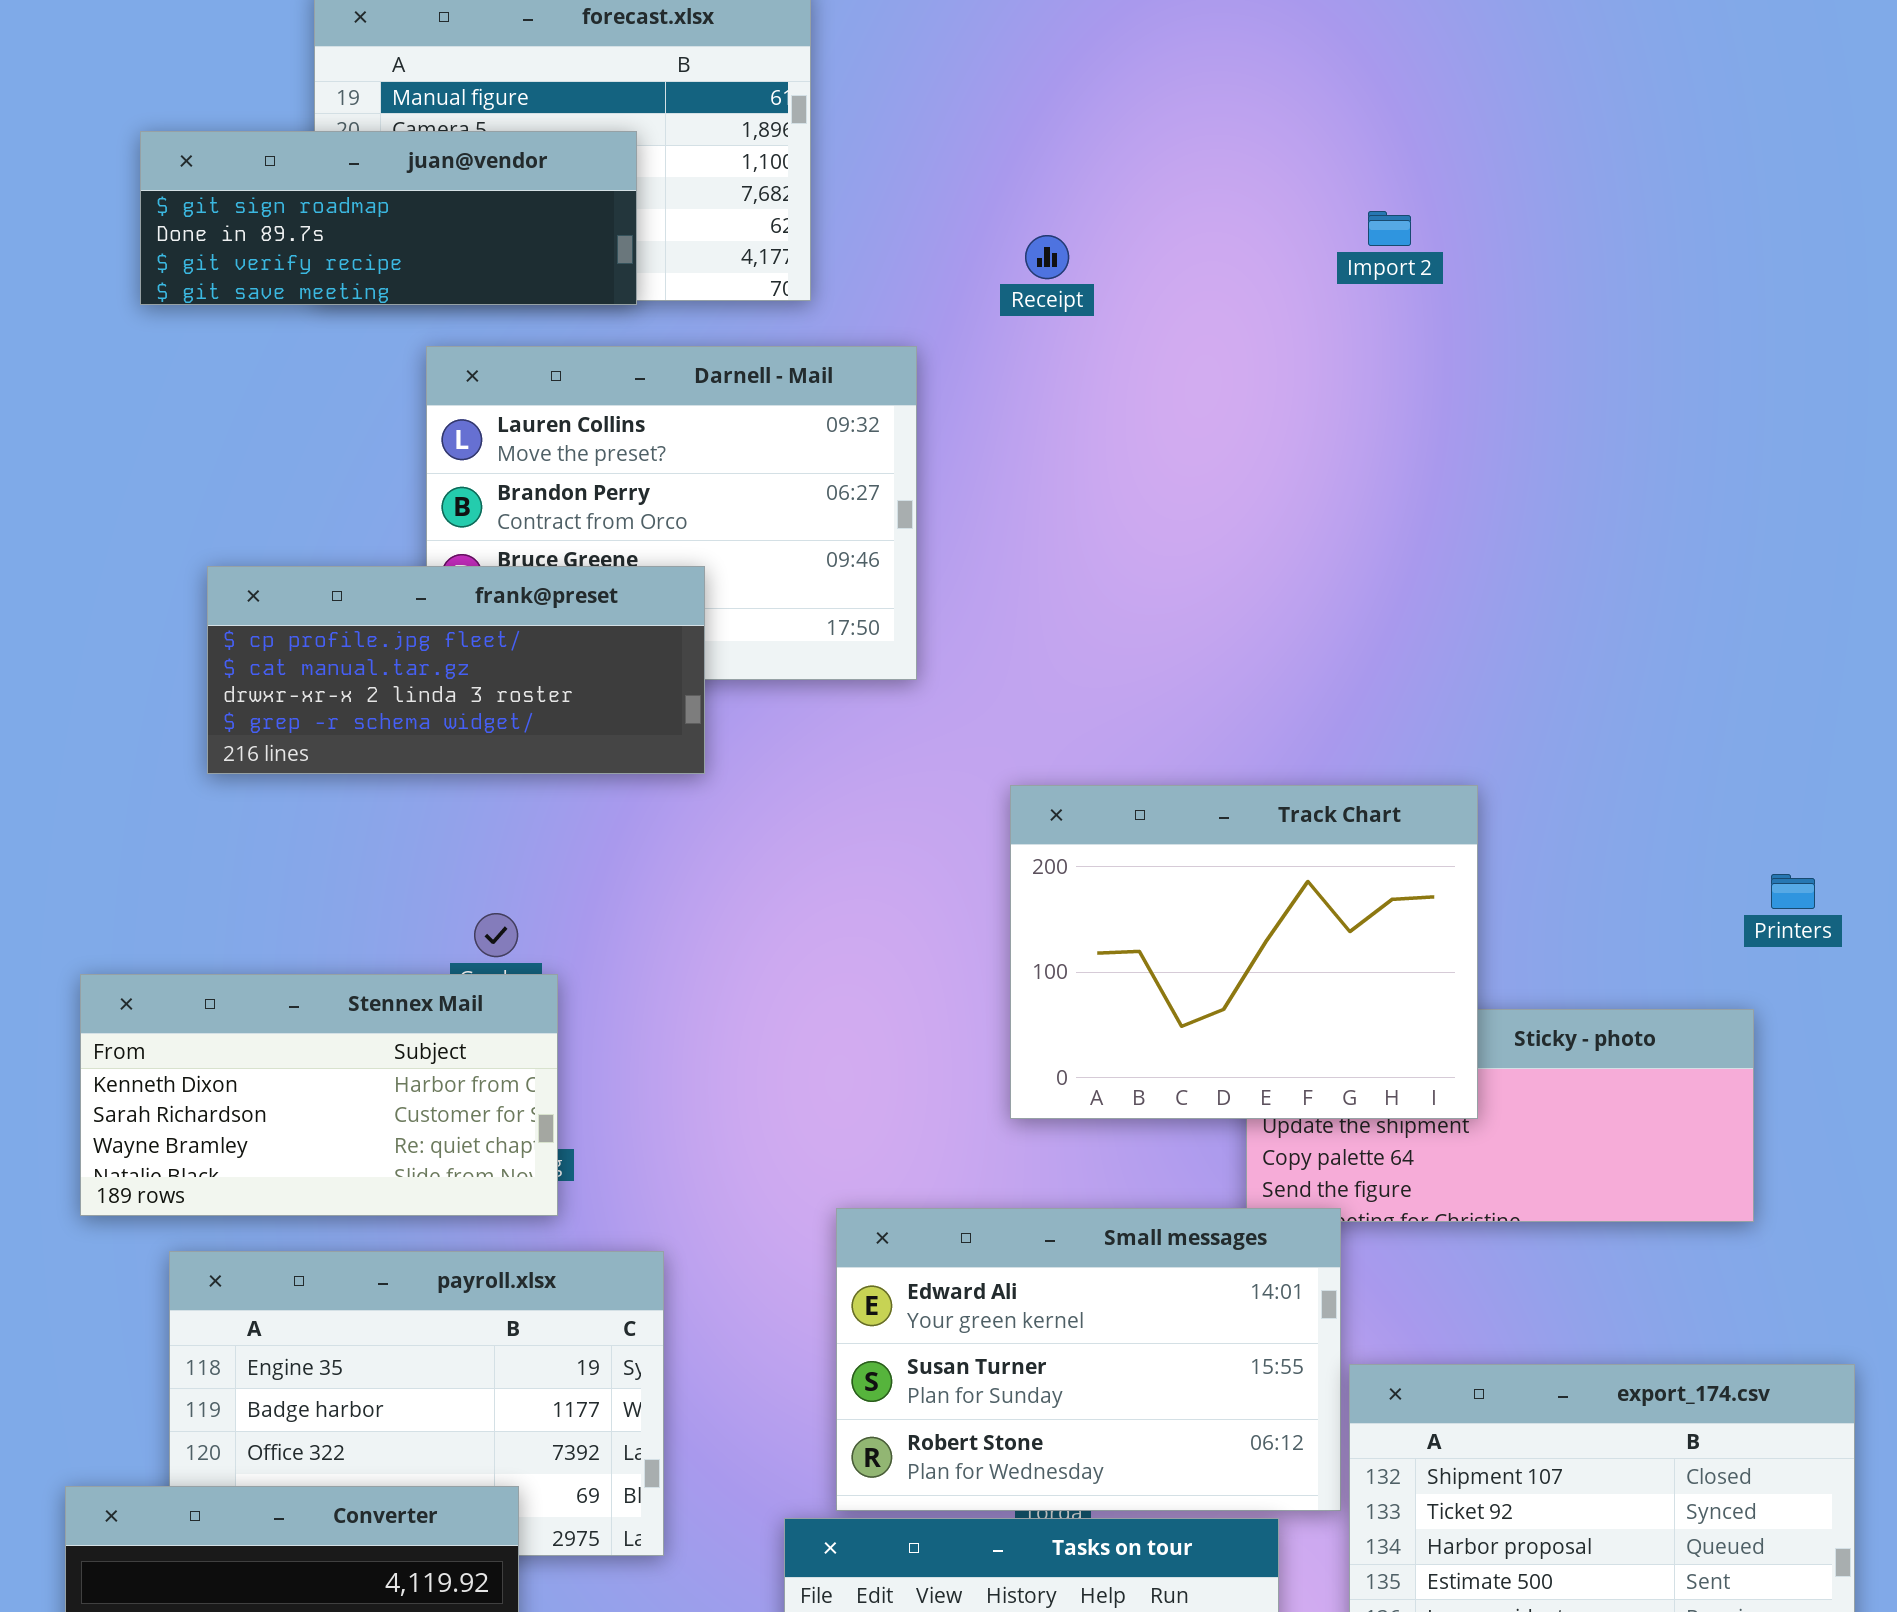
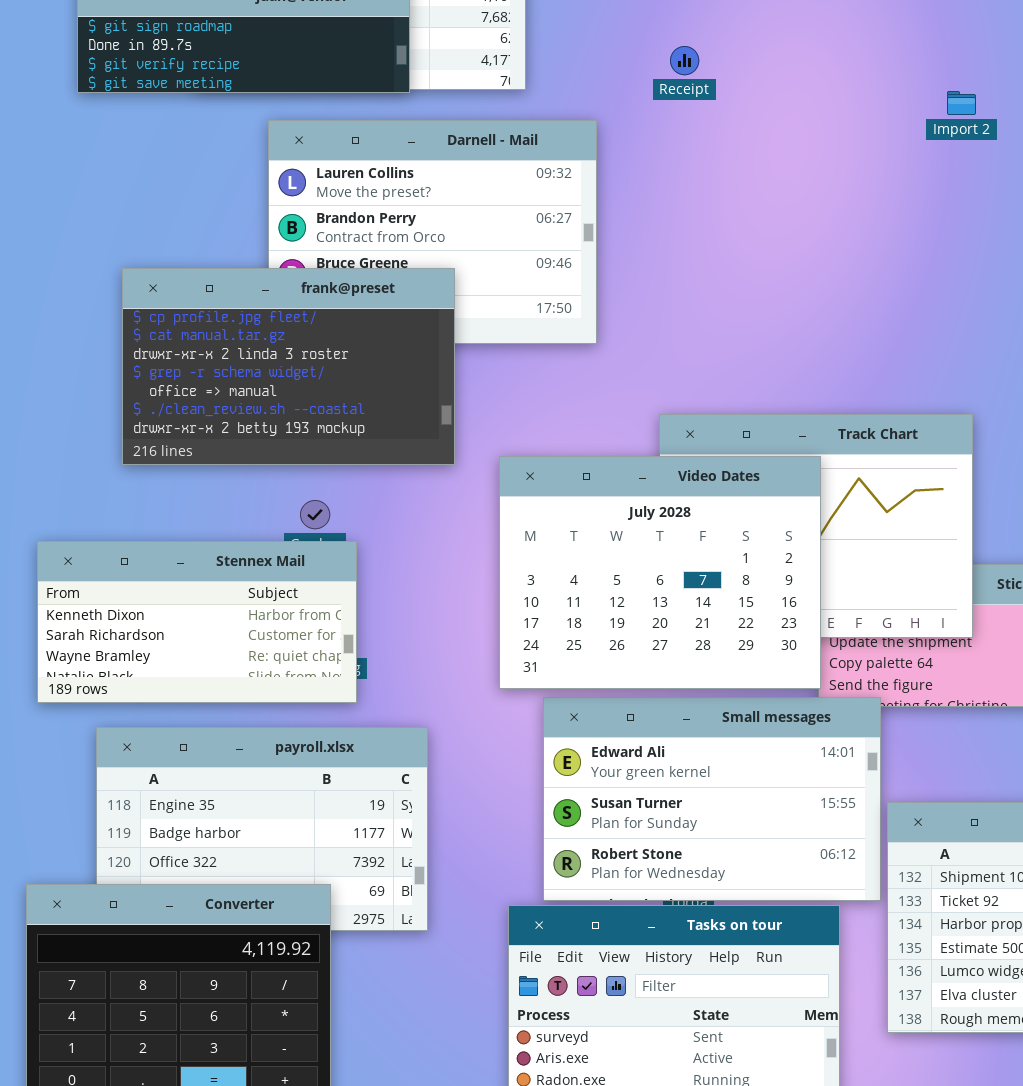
Import 2: [1368,211,1411,246] -> [947,91,976,115], moved
frank@preset: [207,566,705,774] -> [122,268,455,465], resized
Video Dates: none -> [499,456,821,689], opened

